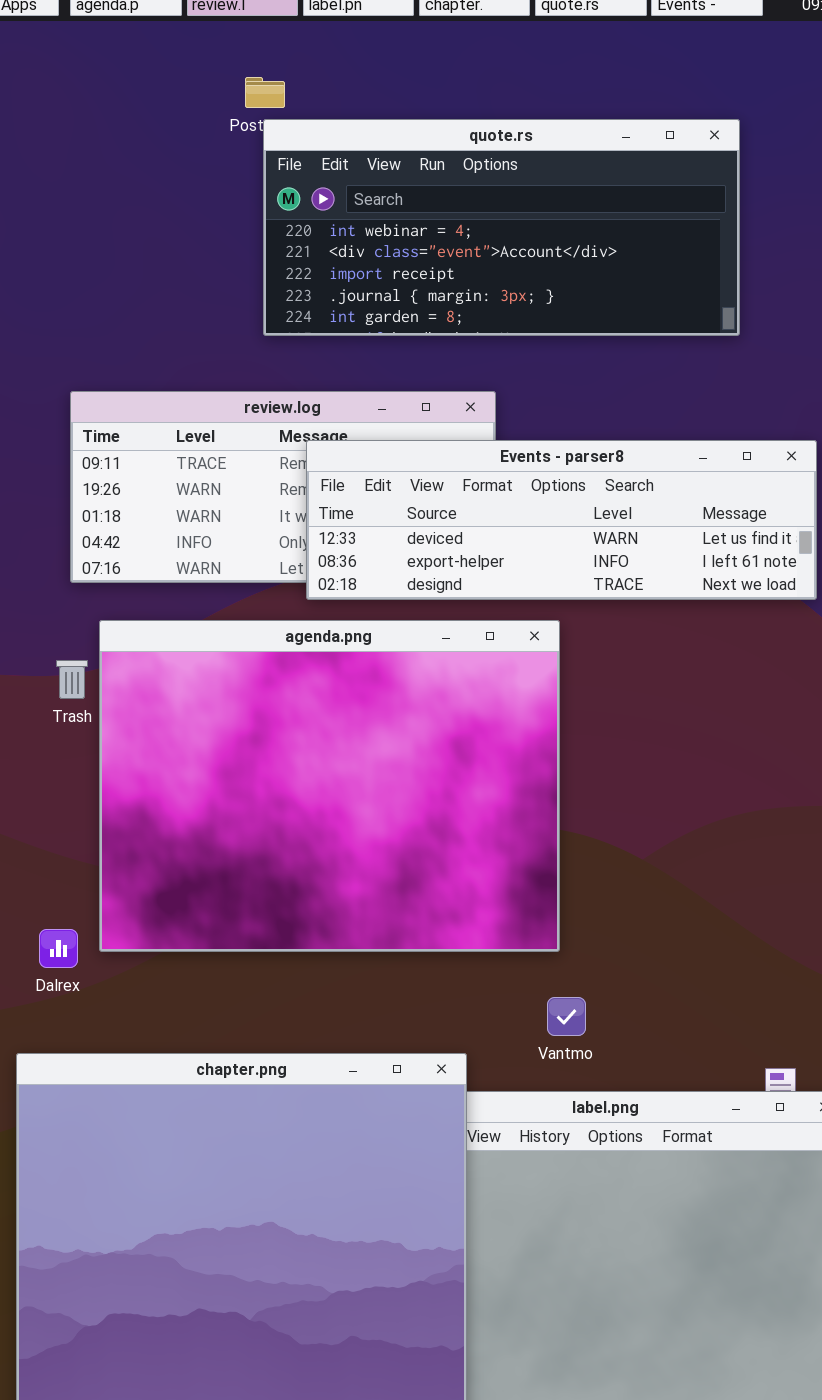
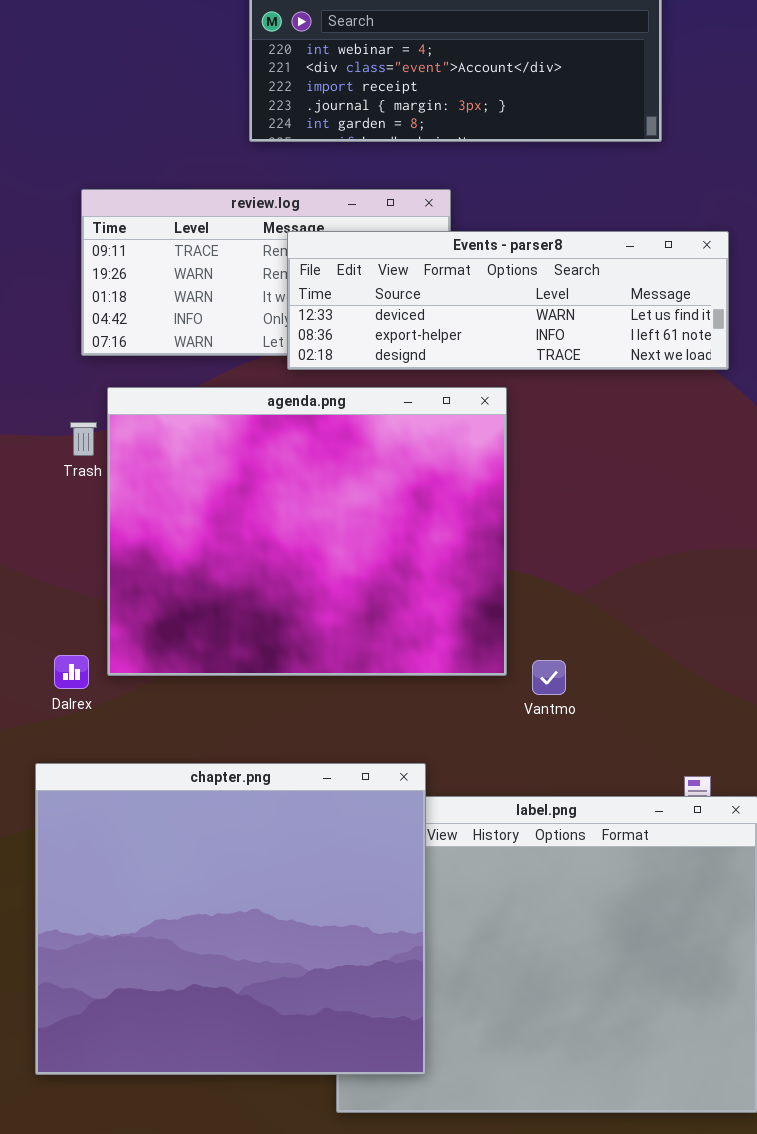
Vantmo: [547,997,586,1036] -> [532,660,566,695], moved

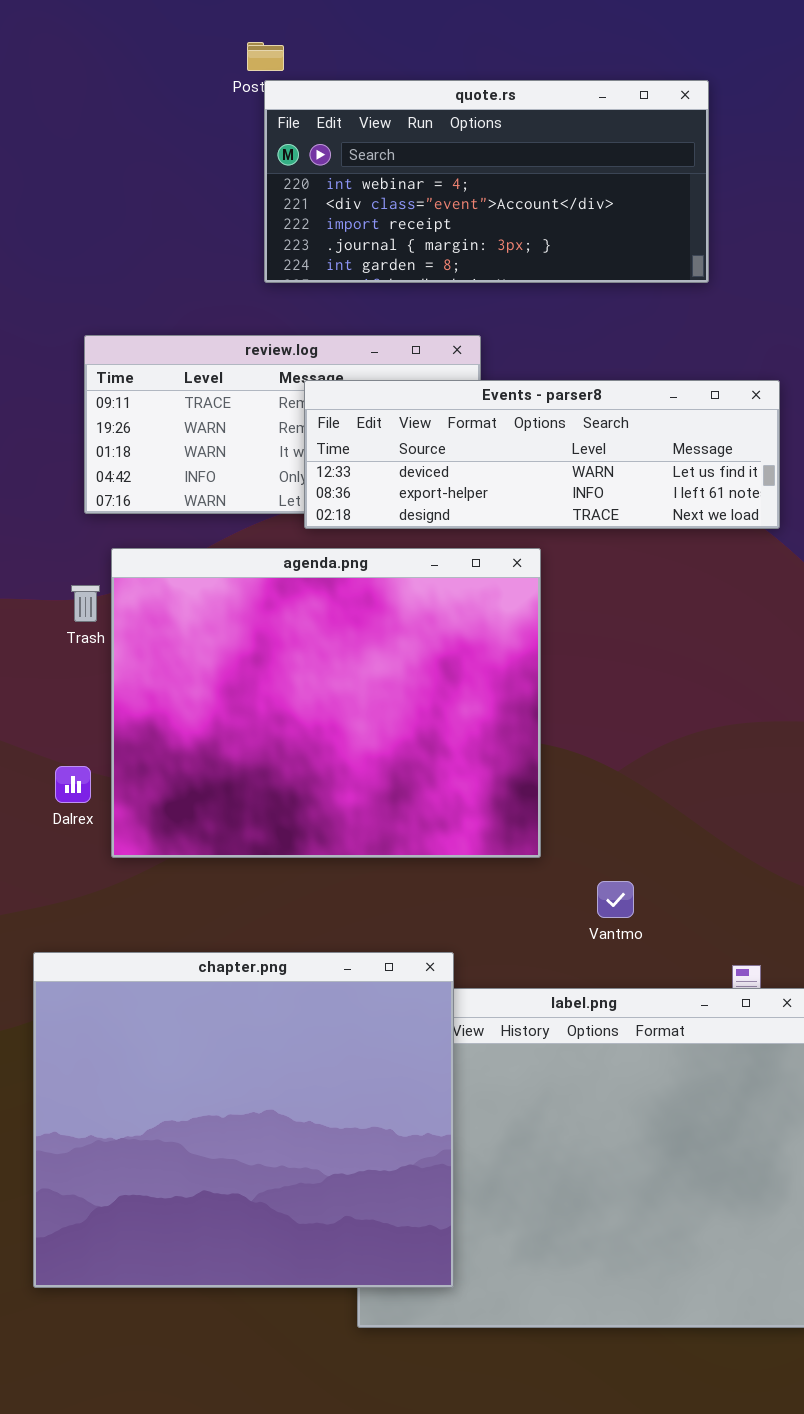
Dalrex: [54,655,89,689] -> [55,766,91,803], moved
Vantmo: [532,660,566,695] -> [597,881,634,918], moved

